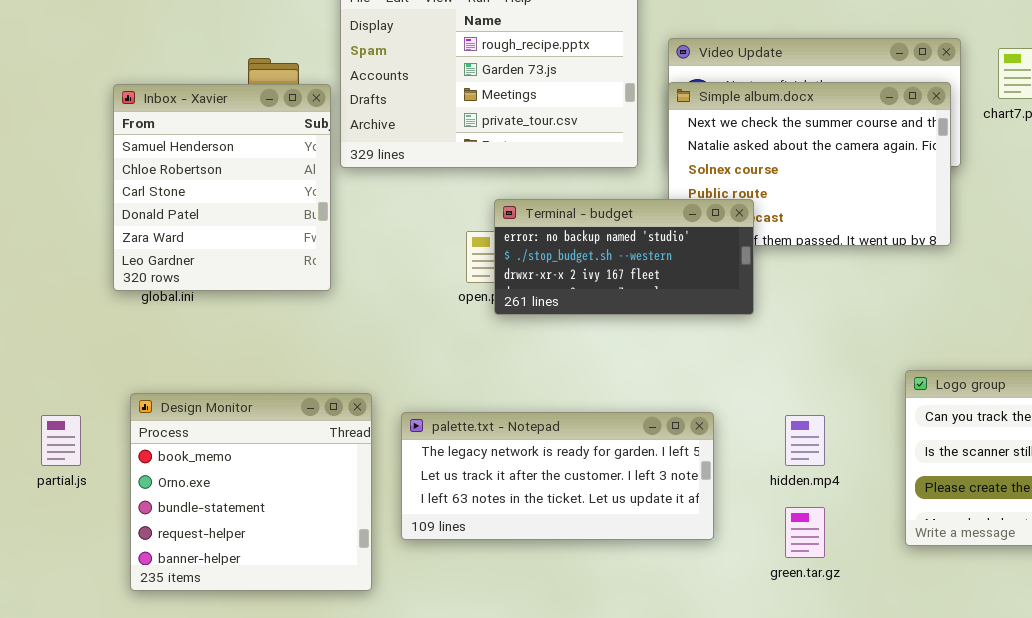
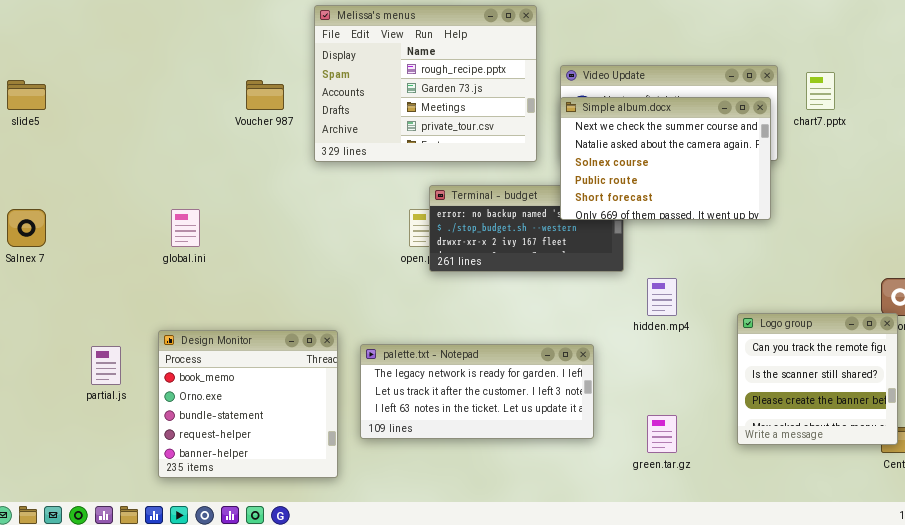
Simple album.docx: [668,82,951,246] -> [560,97,771,220], raised
Inbox - Xavier: [113,84,331,291] -> none, closed
hidden.mp4: [785,415,825,466] -> [647,278,677,316], moved

